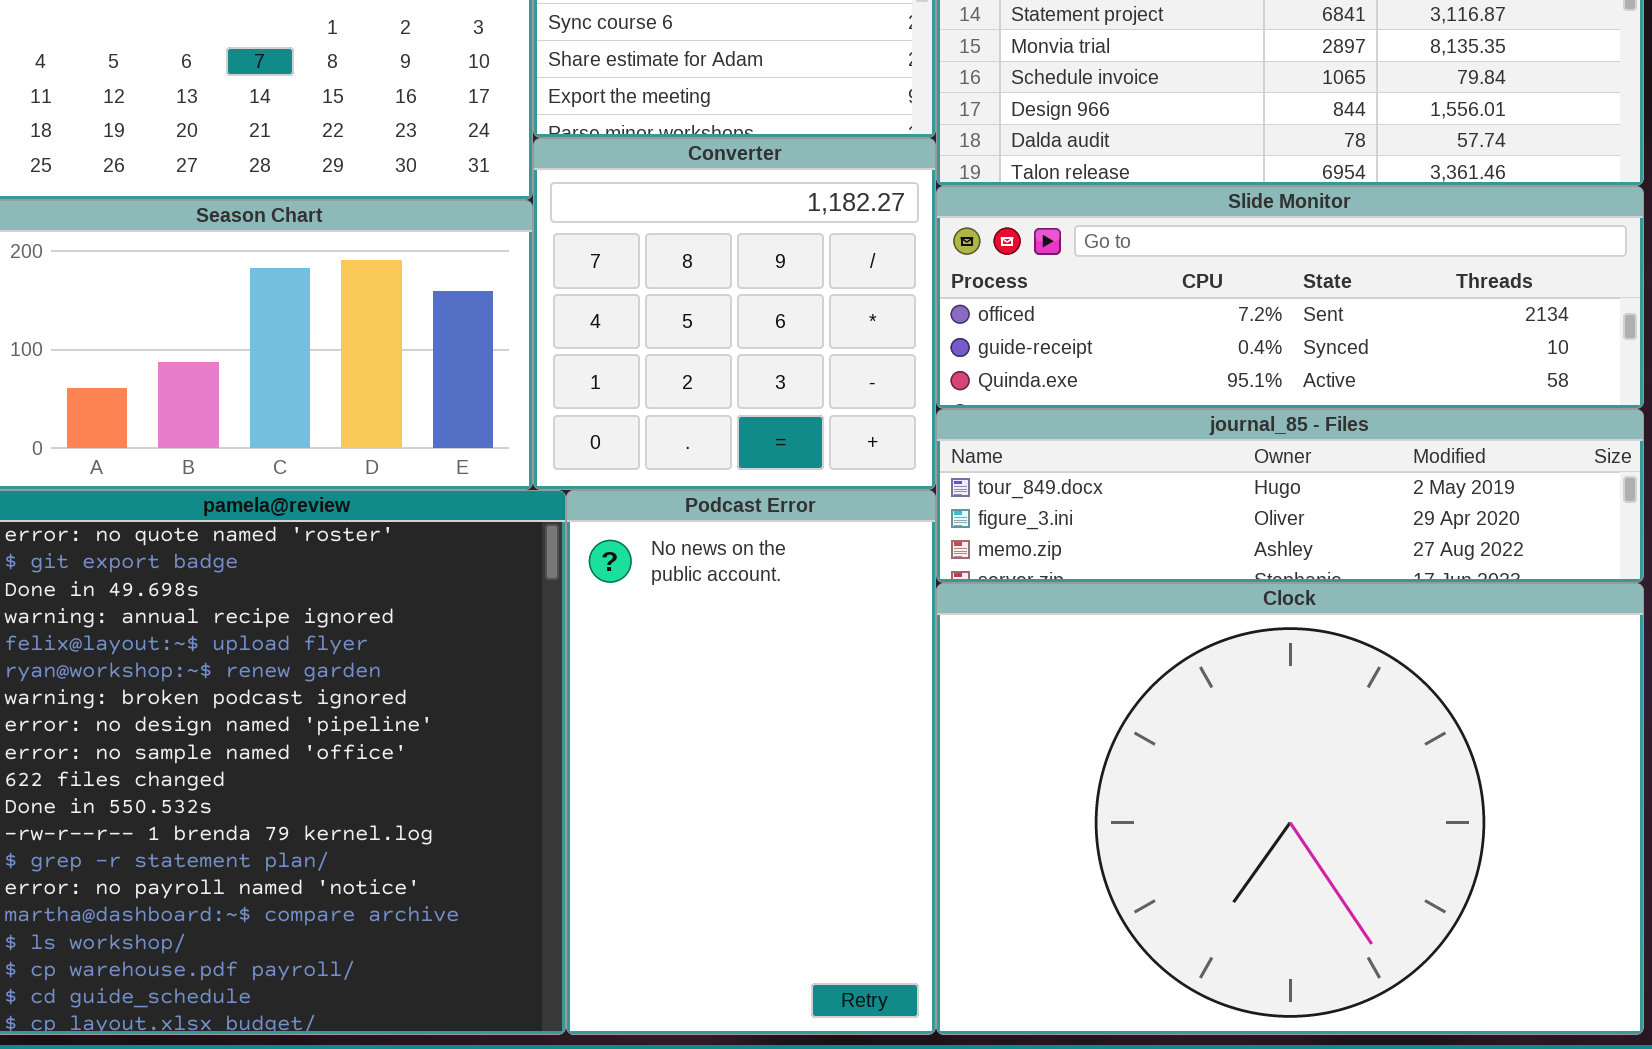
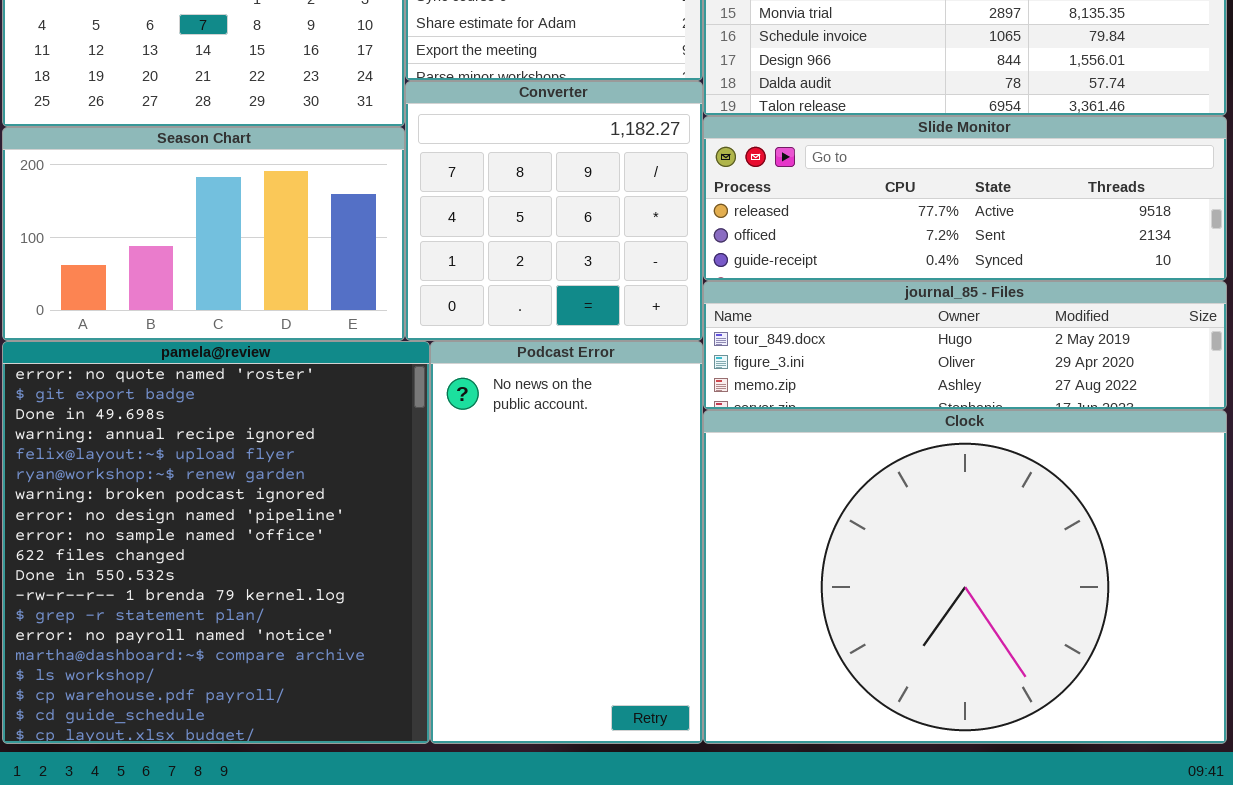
Slide Monitor: [936,186,1644,409] -> [703,116,1227,281], scrolled up 1 row

